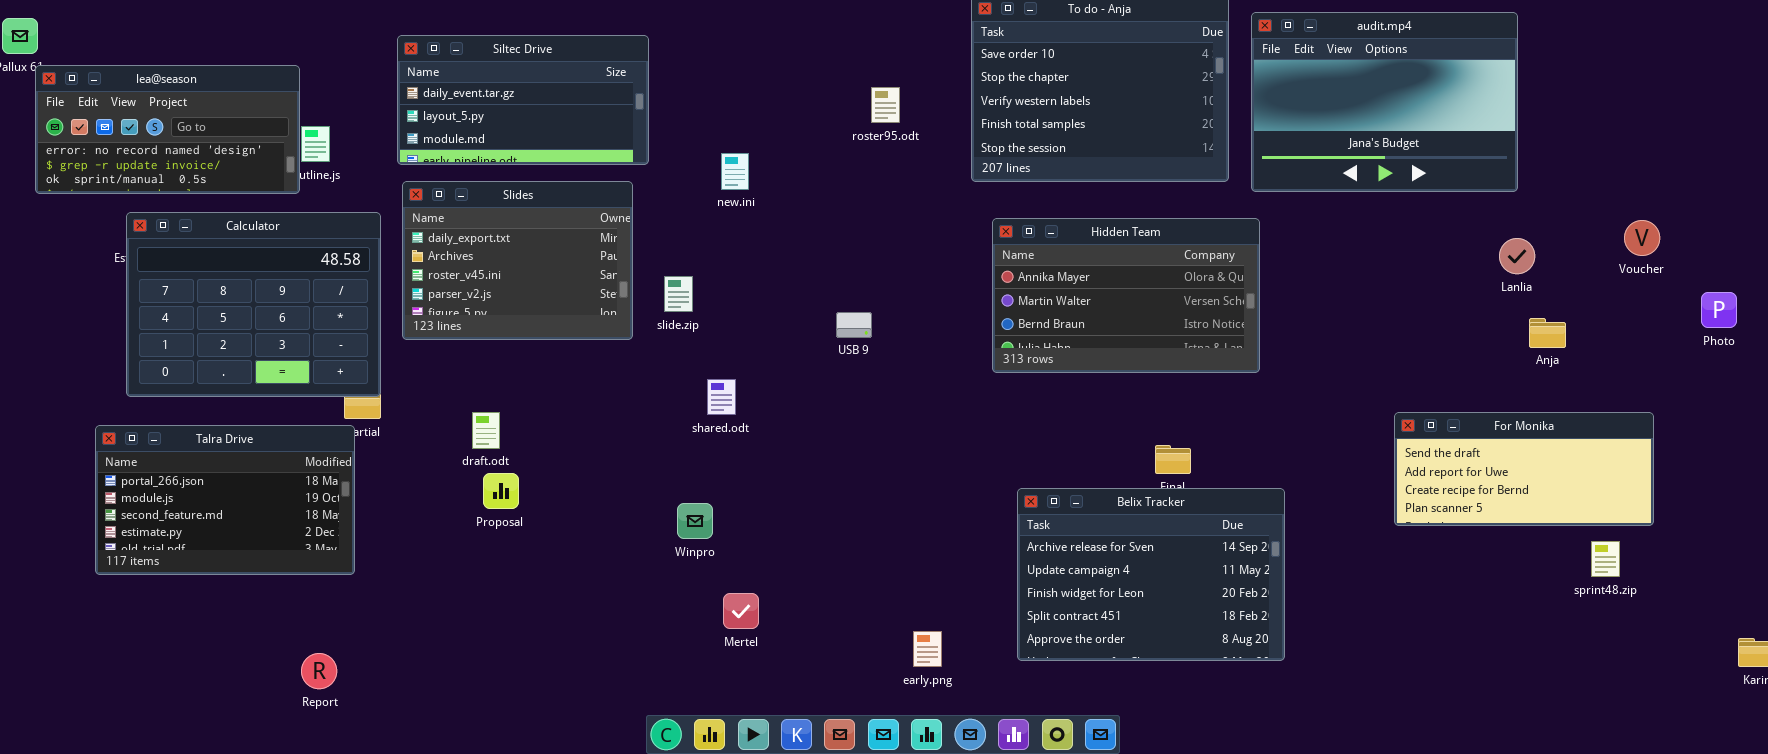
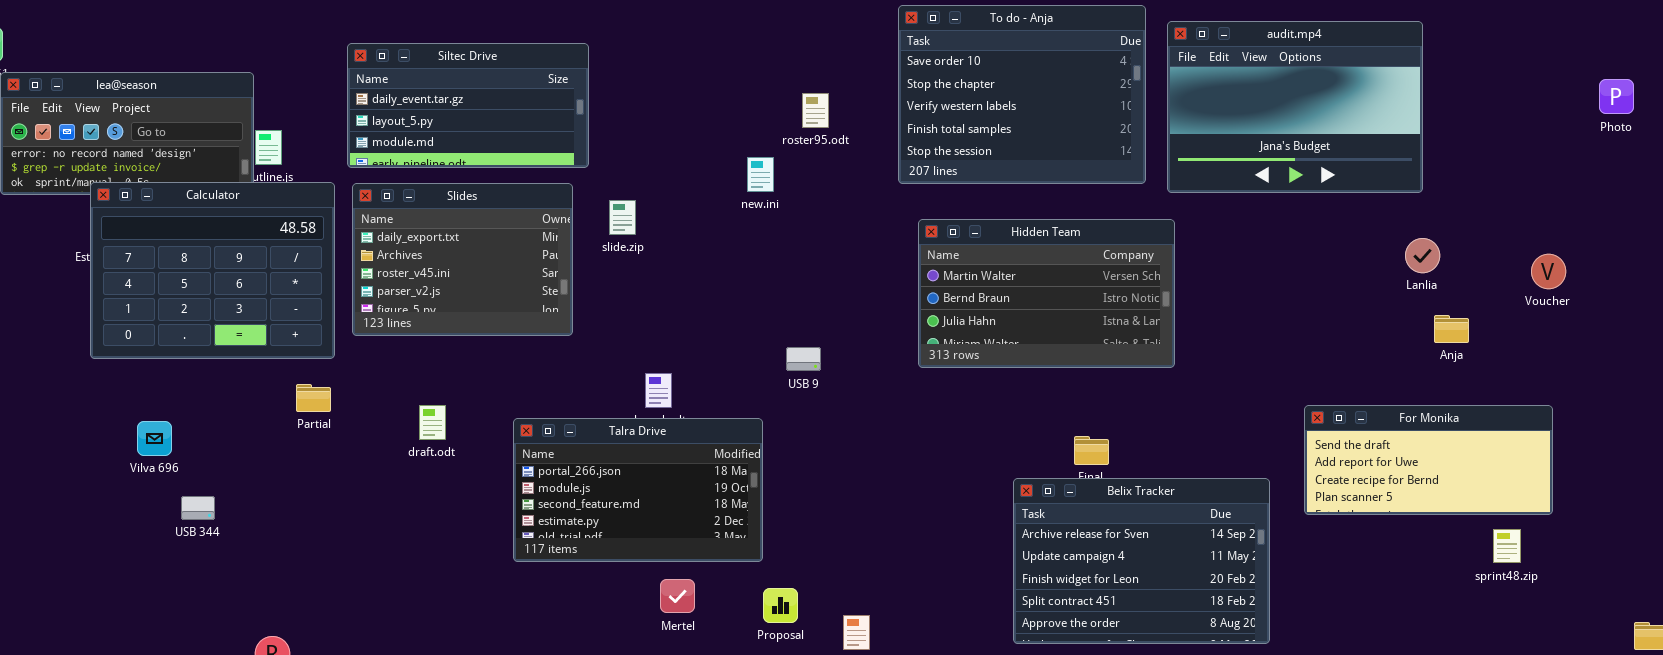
new.ini: [721,153,749,190] -> [747,157,774,192], moved
Calculator: [126,212,381,397] -> [90,182,335,359], moved
Hidden Team: [992,218,1260,373] -> [918,219,1175,368], scrolled down 1 row
Voucher: [1624,220,1660,256] -> [1531,254,1566,289], moved
slide.zip: [664,276,693,312] -> [609,200,636,235], moved
Photo: [1701,292,1737,328] -> [1599,79,1634,114], moved
USB 9: [836,312,872,338] -> [786,347,821,371], moved
Talra Drive: [95,425,355,575] -> [513,418,763,562], moved
Proposal: [483,473,519,509] -> [763,588,798,623], moved
Belix Tracker: [1017,488,1285,661] -> [1013,478,1270,644], moved

